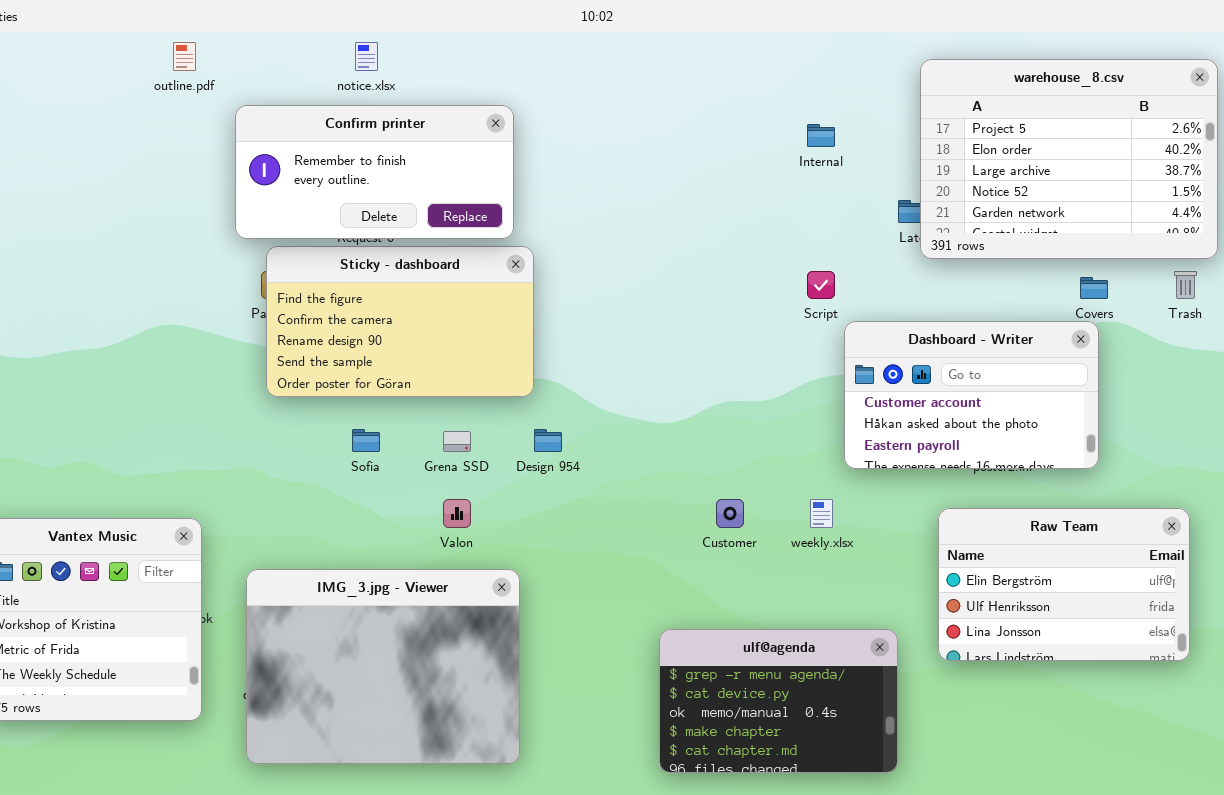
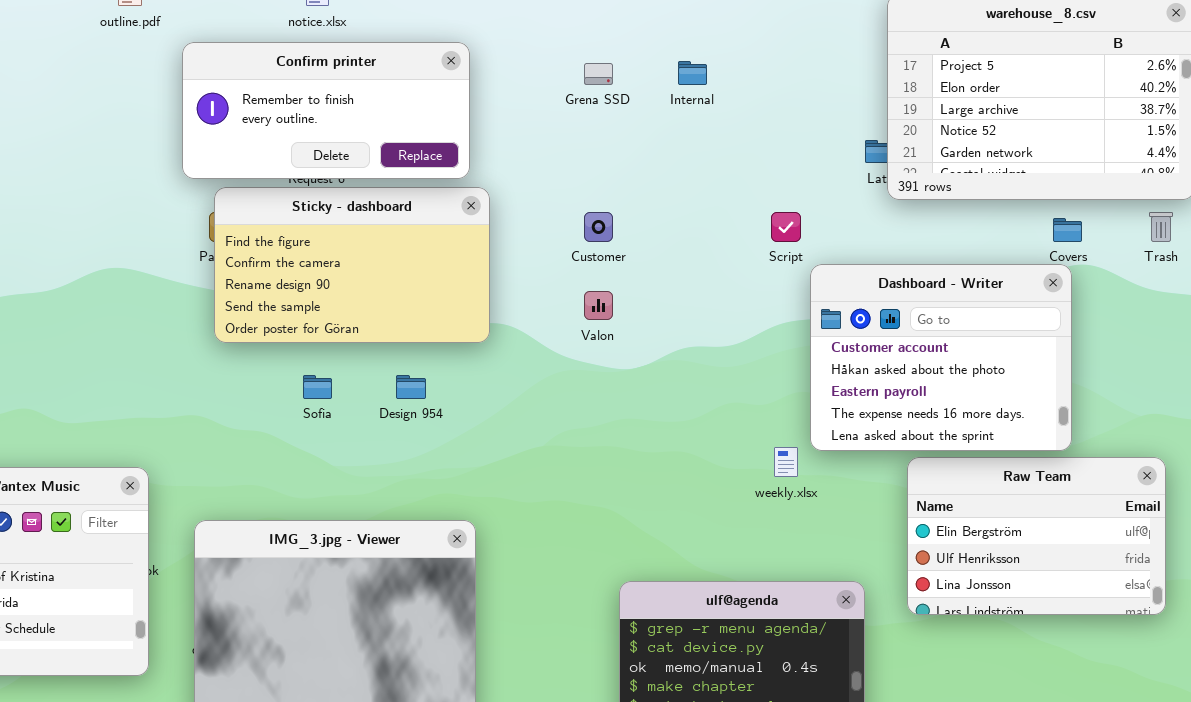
Internal: [807,124,835,147] -> [678,61,707,85], moved
Dashboard - Writer: [844,321,1099,469] -> [810,264,1072,451], resized
Design 954: [534,429,562,452] -> [396,375,426,399], moved
Grena SSD: [443,431,471,452] -> [584,63,613,85], moved
Valon: [443,499,471,528] -> [584,291,613,320], moved
Customer: [716,499,744,528] -> [584,212,613,242], moved

